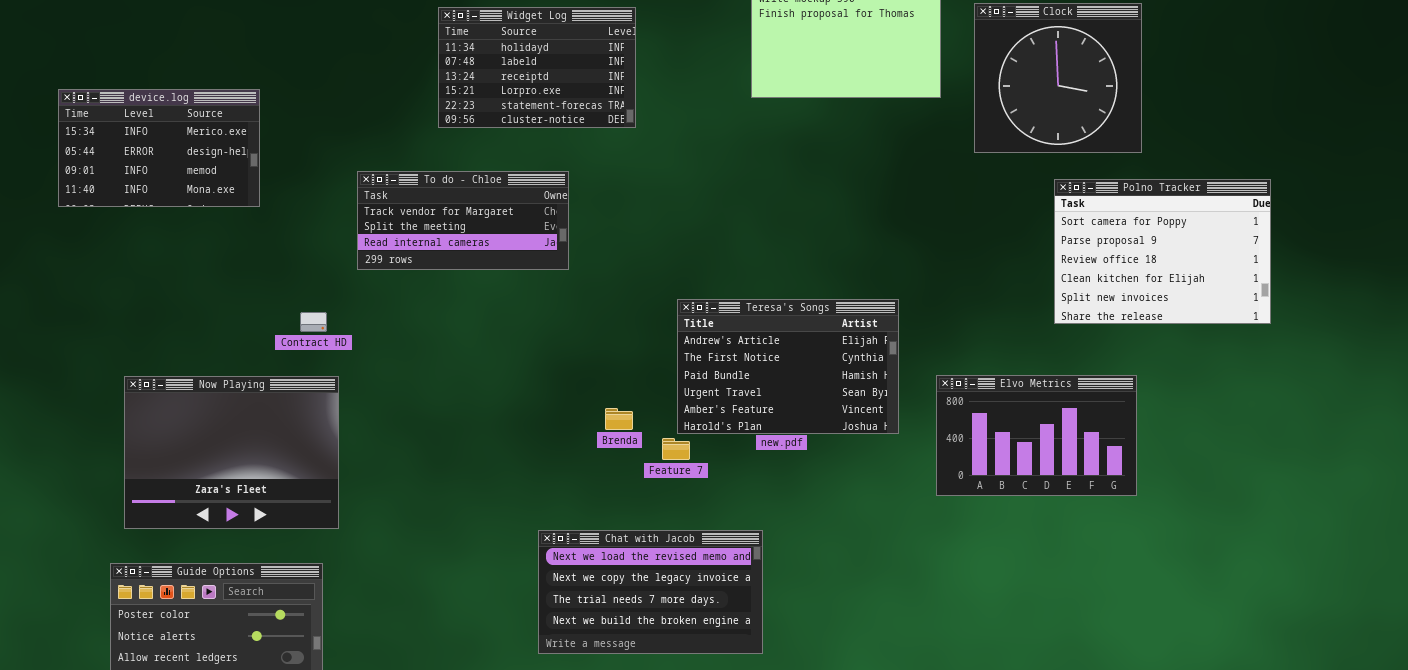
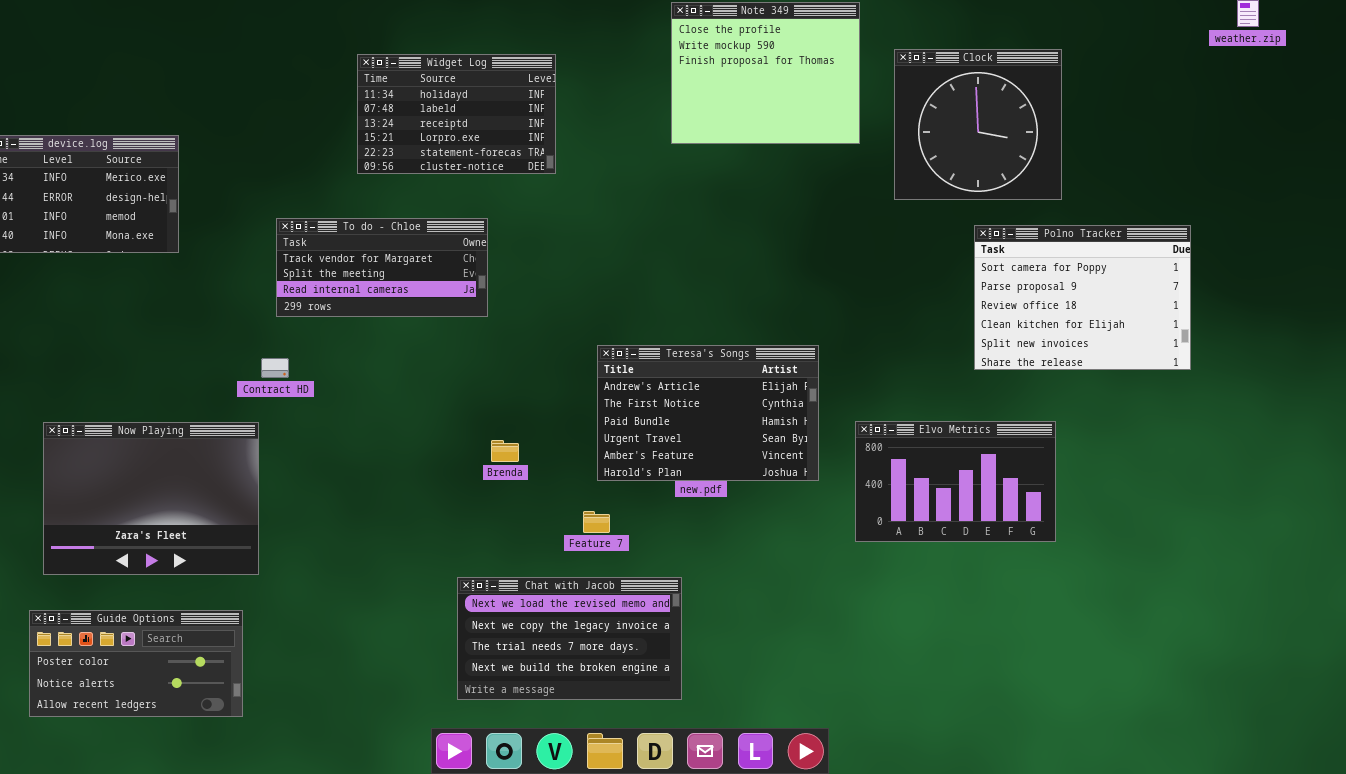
Contract HD: [300,312,327,332] -> [261,358,289,378], moved
Brenda: [605,408,633,430] -> [491,440,519,462], moved
Feature 7: [662,438,690,460] -> [583,511,610,533], moved

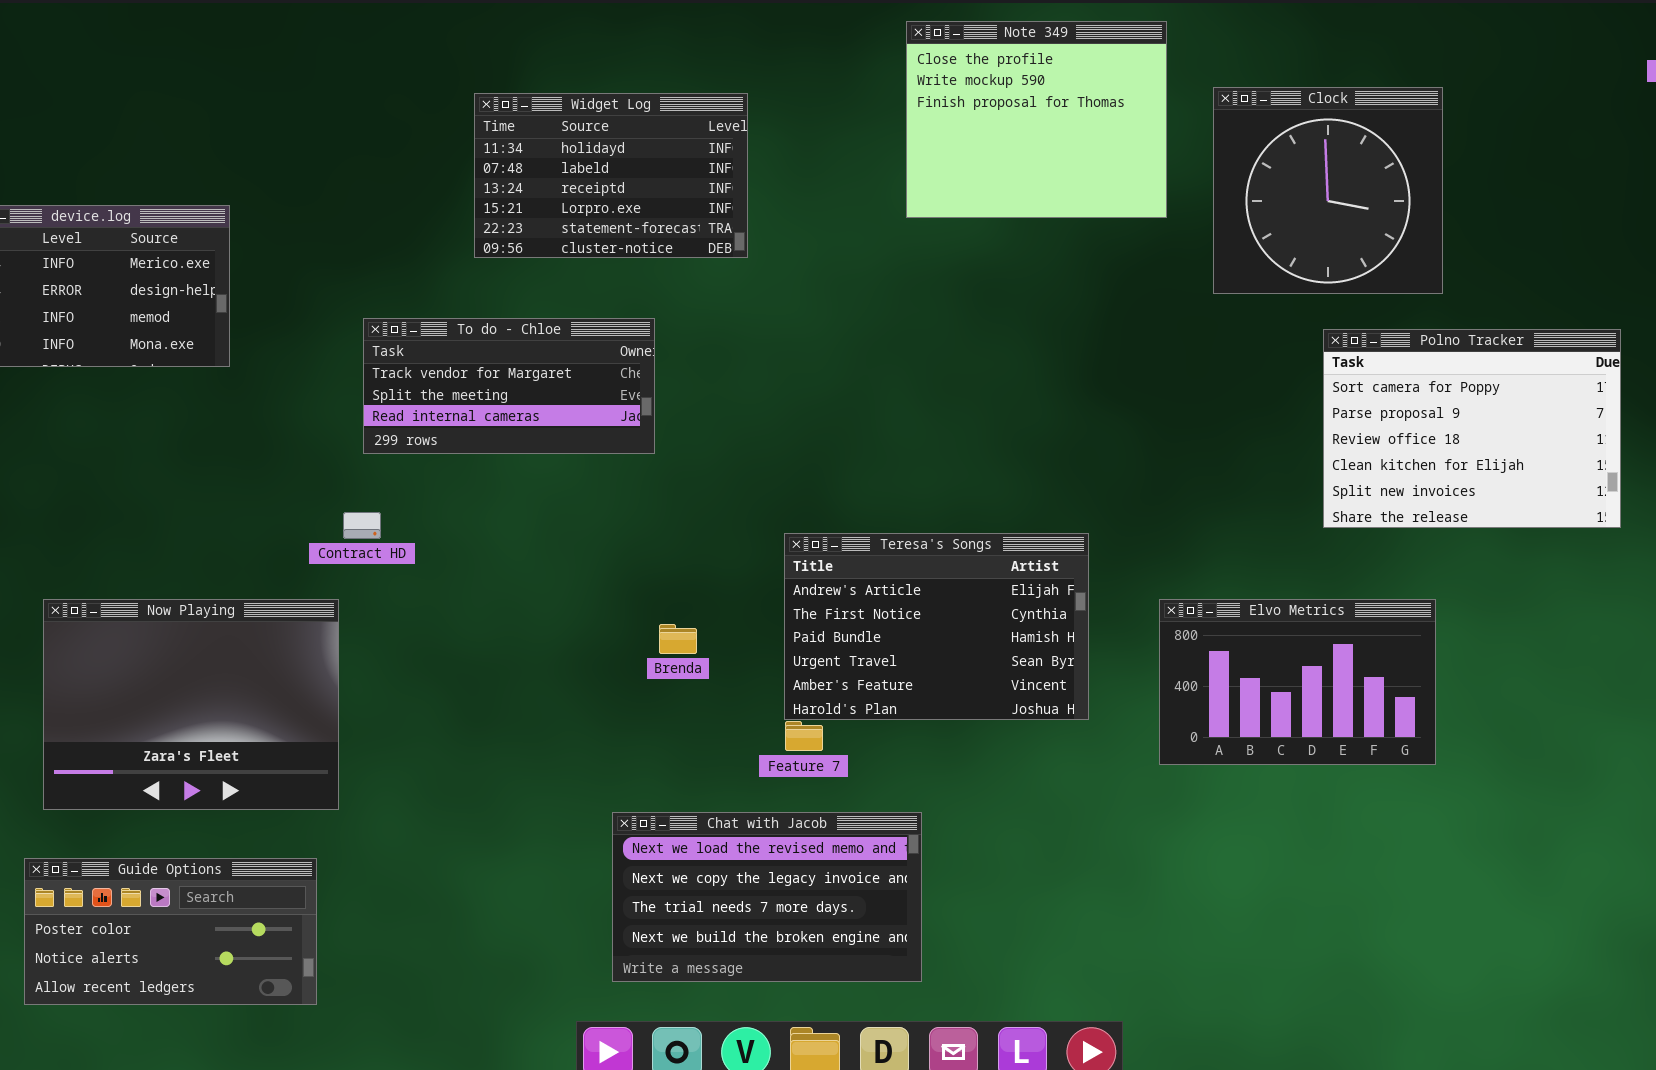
Teresa's Songs: [597,345,819,481] -> [784,533,1089,720], moved

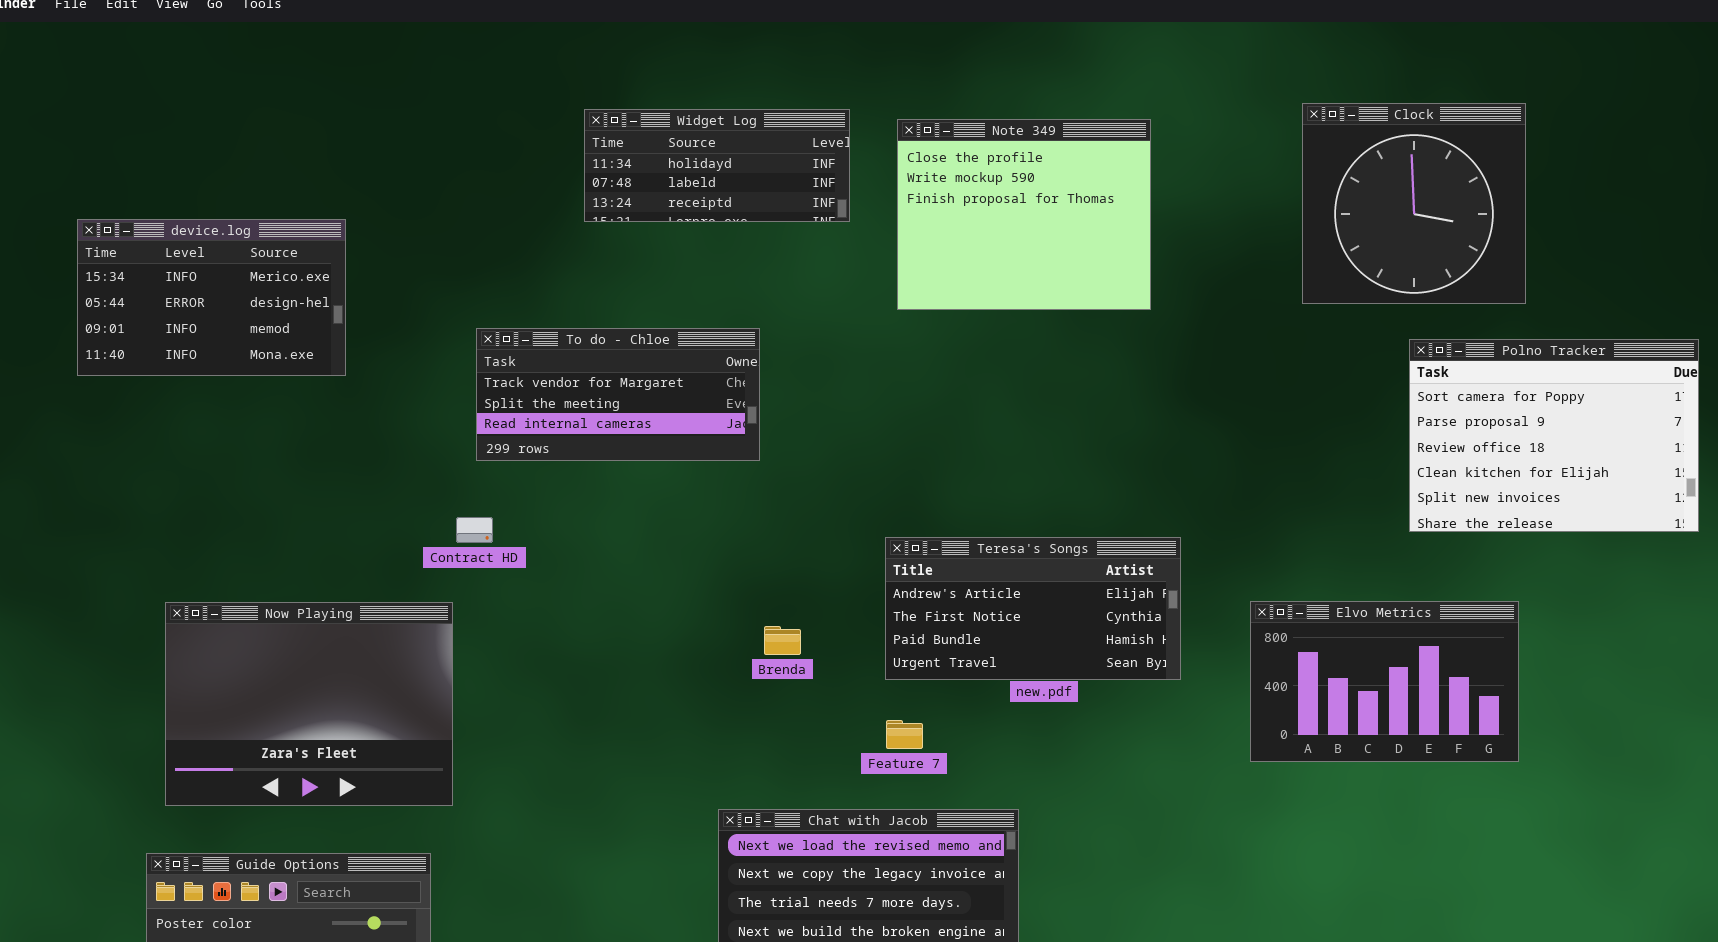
Note 349: [906,21,1167,218] -> [897,119,1151,310], moved
Widget Log: [474,93,748,258] -> [584,109,850,222], resized
Teresa's Songs: [784,533,1089,720] -> [885,537,1181,680], resized

